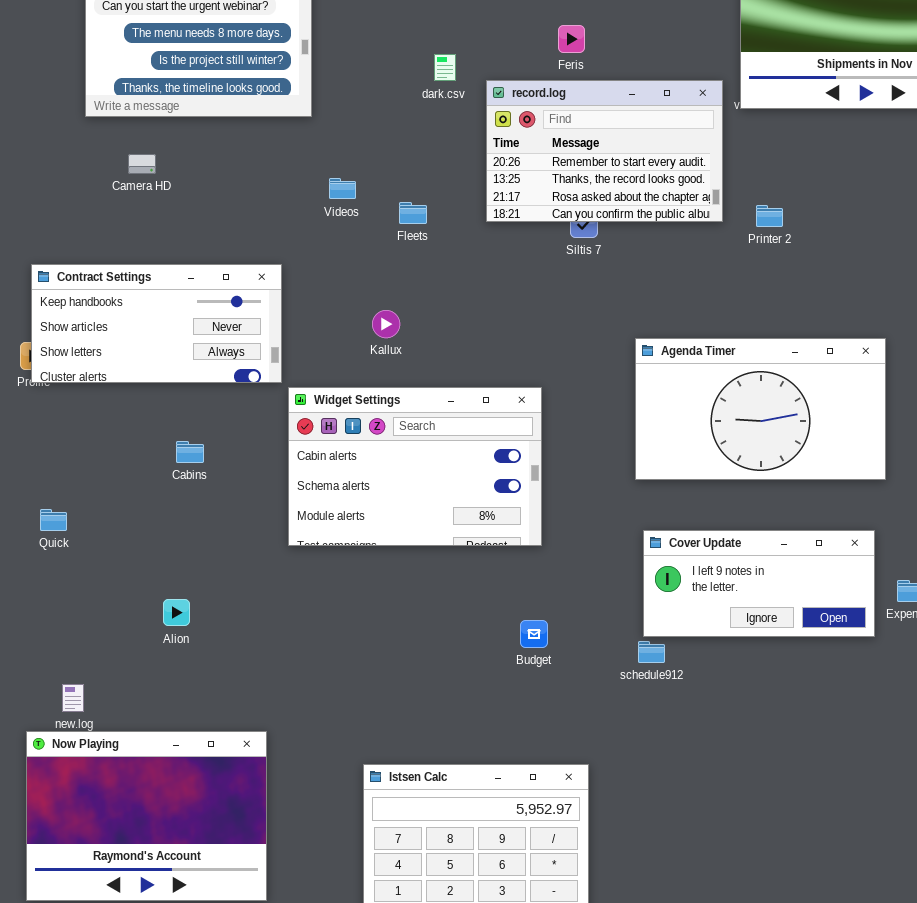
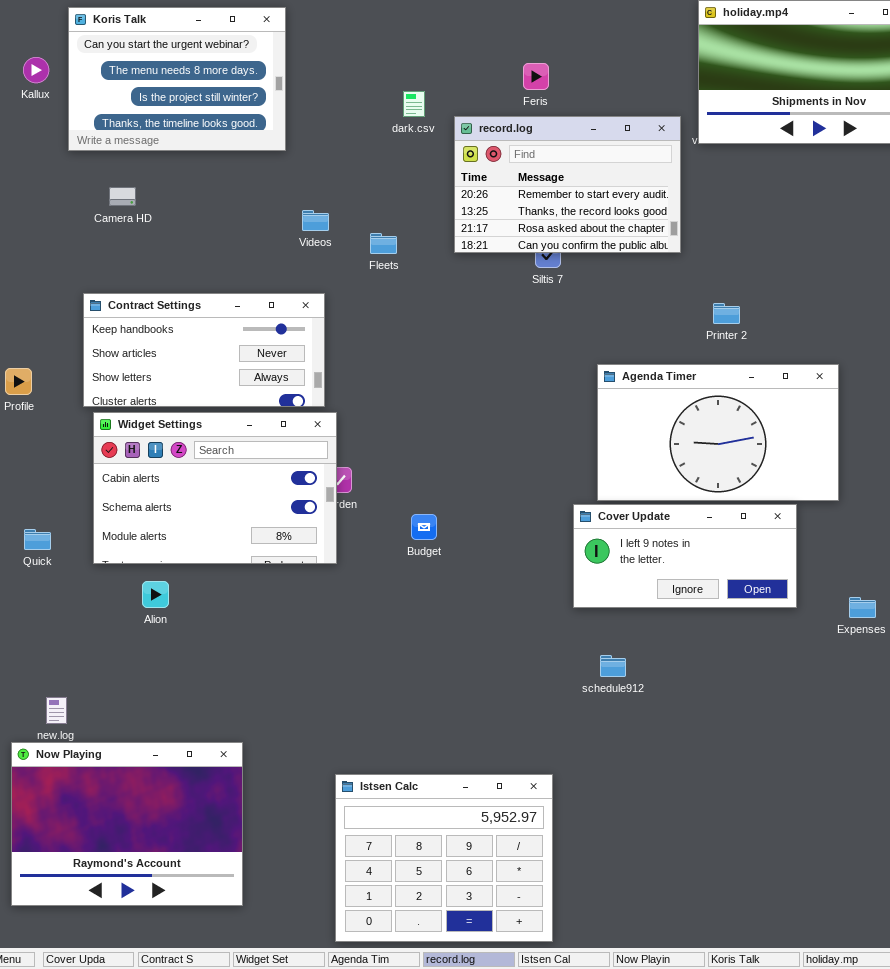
Printer 2: [756,205,783,227] -> [713,303,740,324], moved
Contract Settings: [31,264,282,383] -> [83,293,325,407], moved
Kallux: [372,310,400,338] -> [23,57,49,83], moved
Widget Settings: [288,387,542,546] -> [93,412,337,564], moved
Cover Update: [643,530,875,637] -> [573,504,797,608], moved
Alion: [163,599,190,626] -> [142,581,169,608], moved
Budget: [520,620,548,648] -> [411,514,437,540], moved

